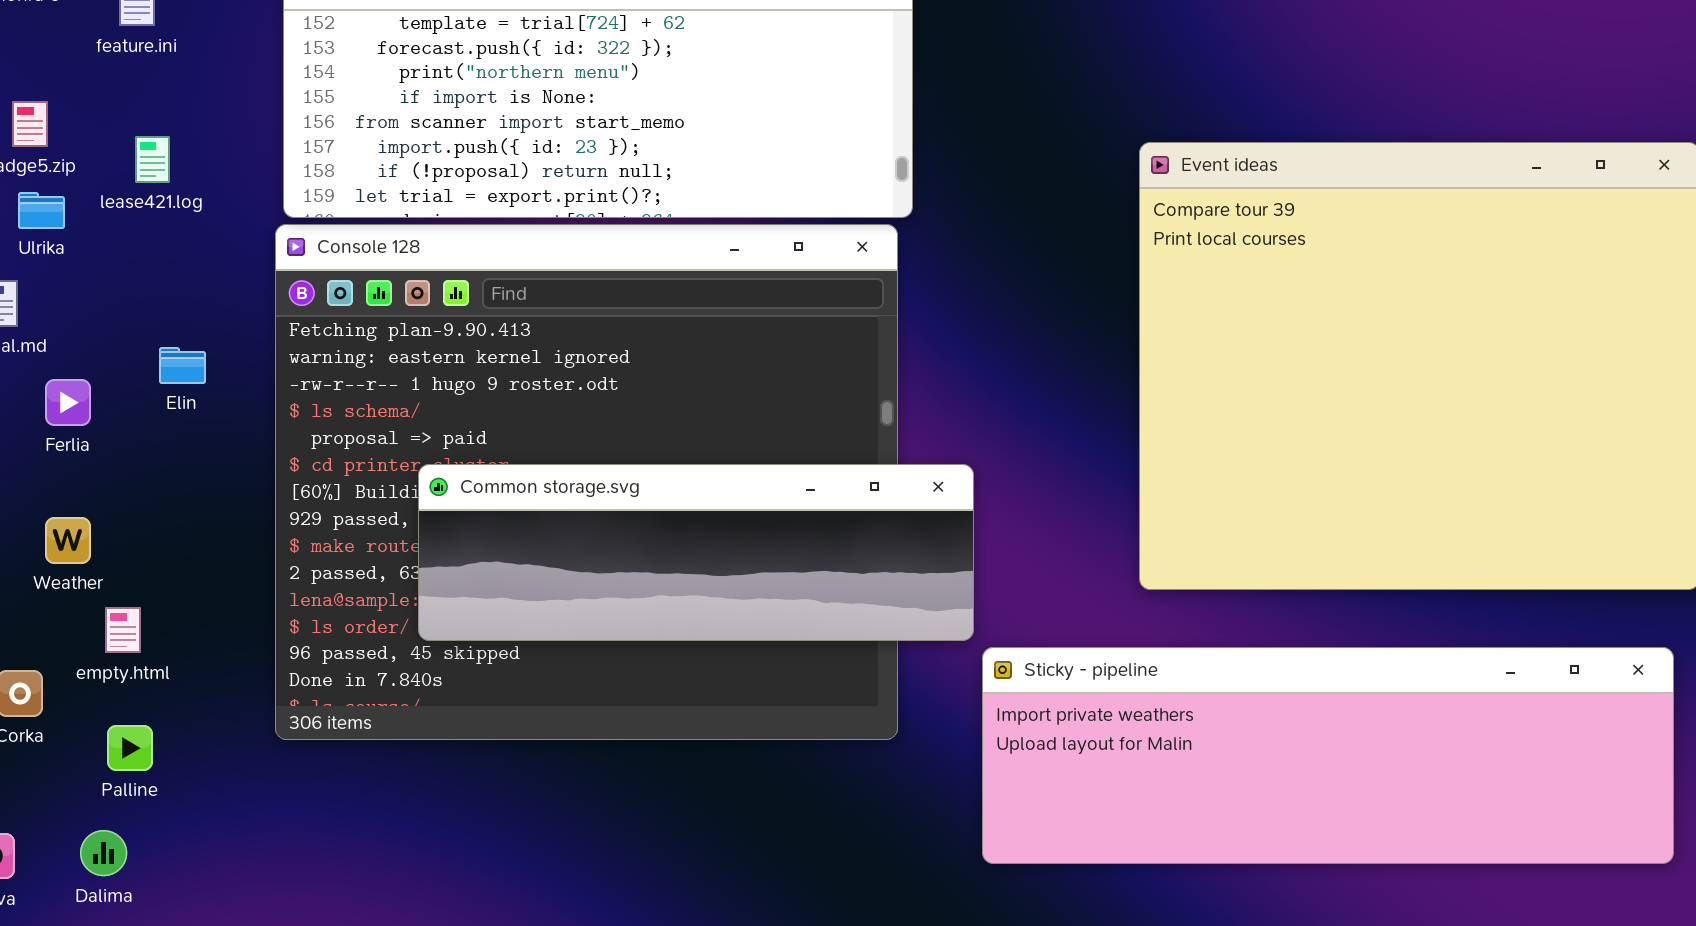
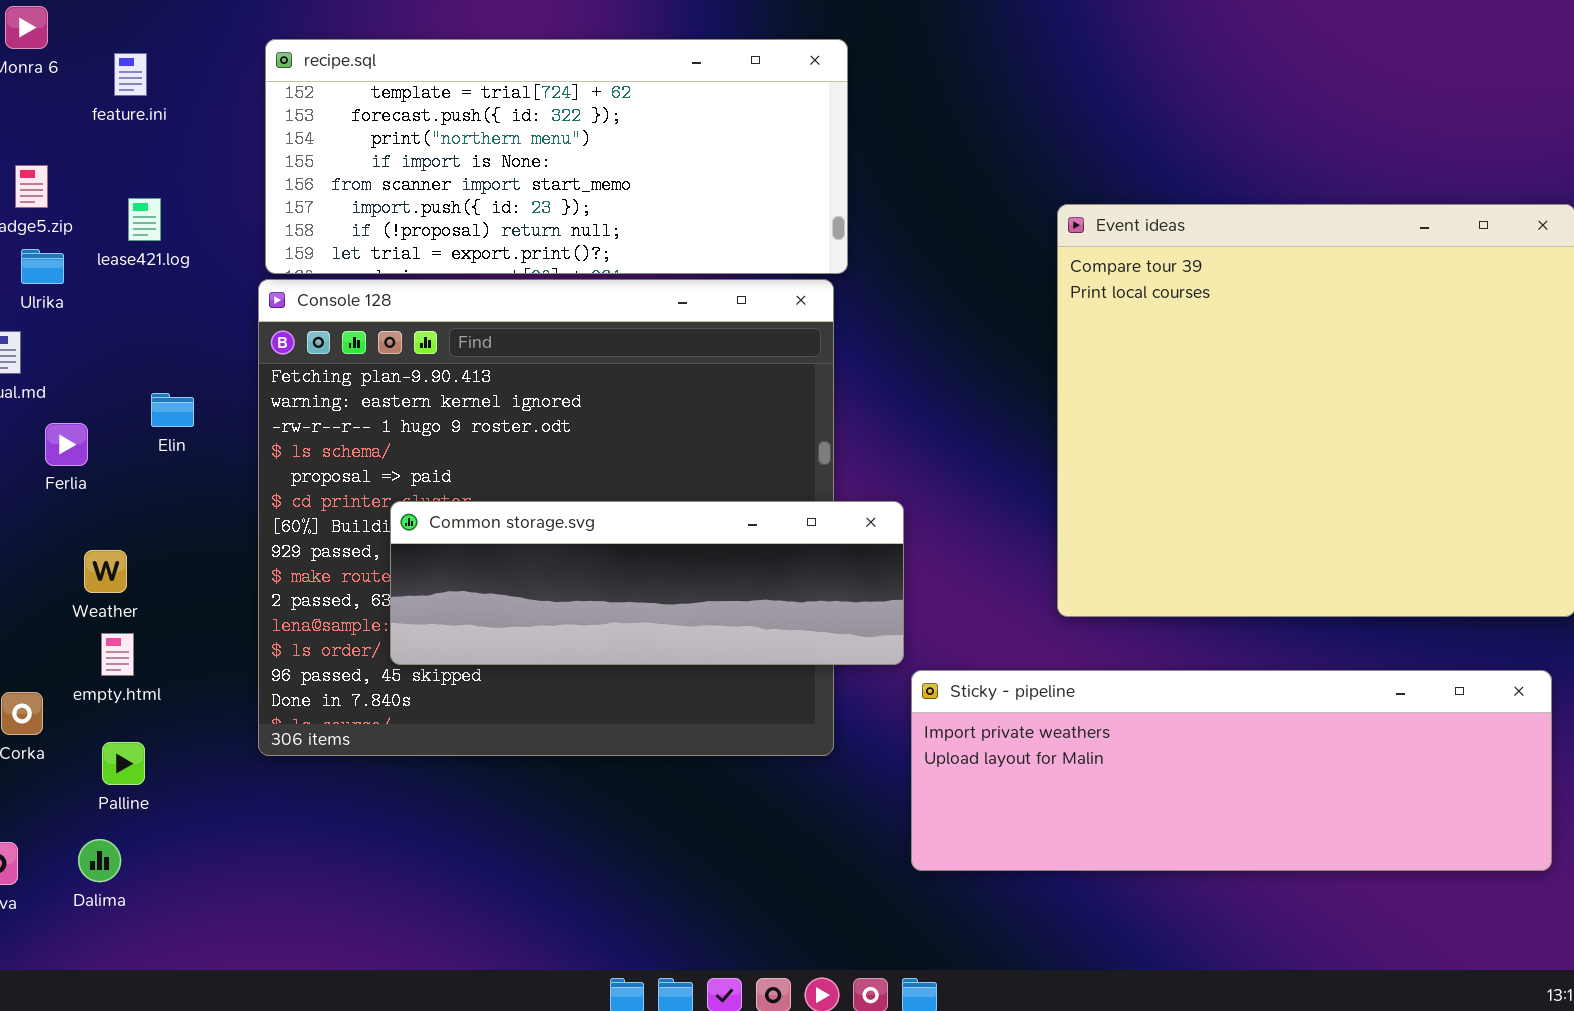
Weather: [45,517,91,564] -> [84,550,127,593], moved

